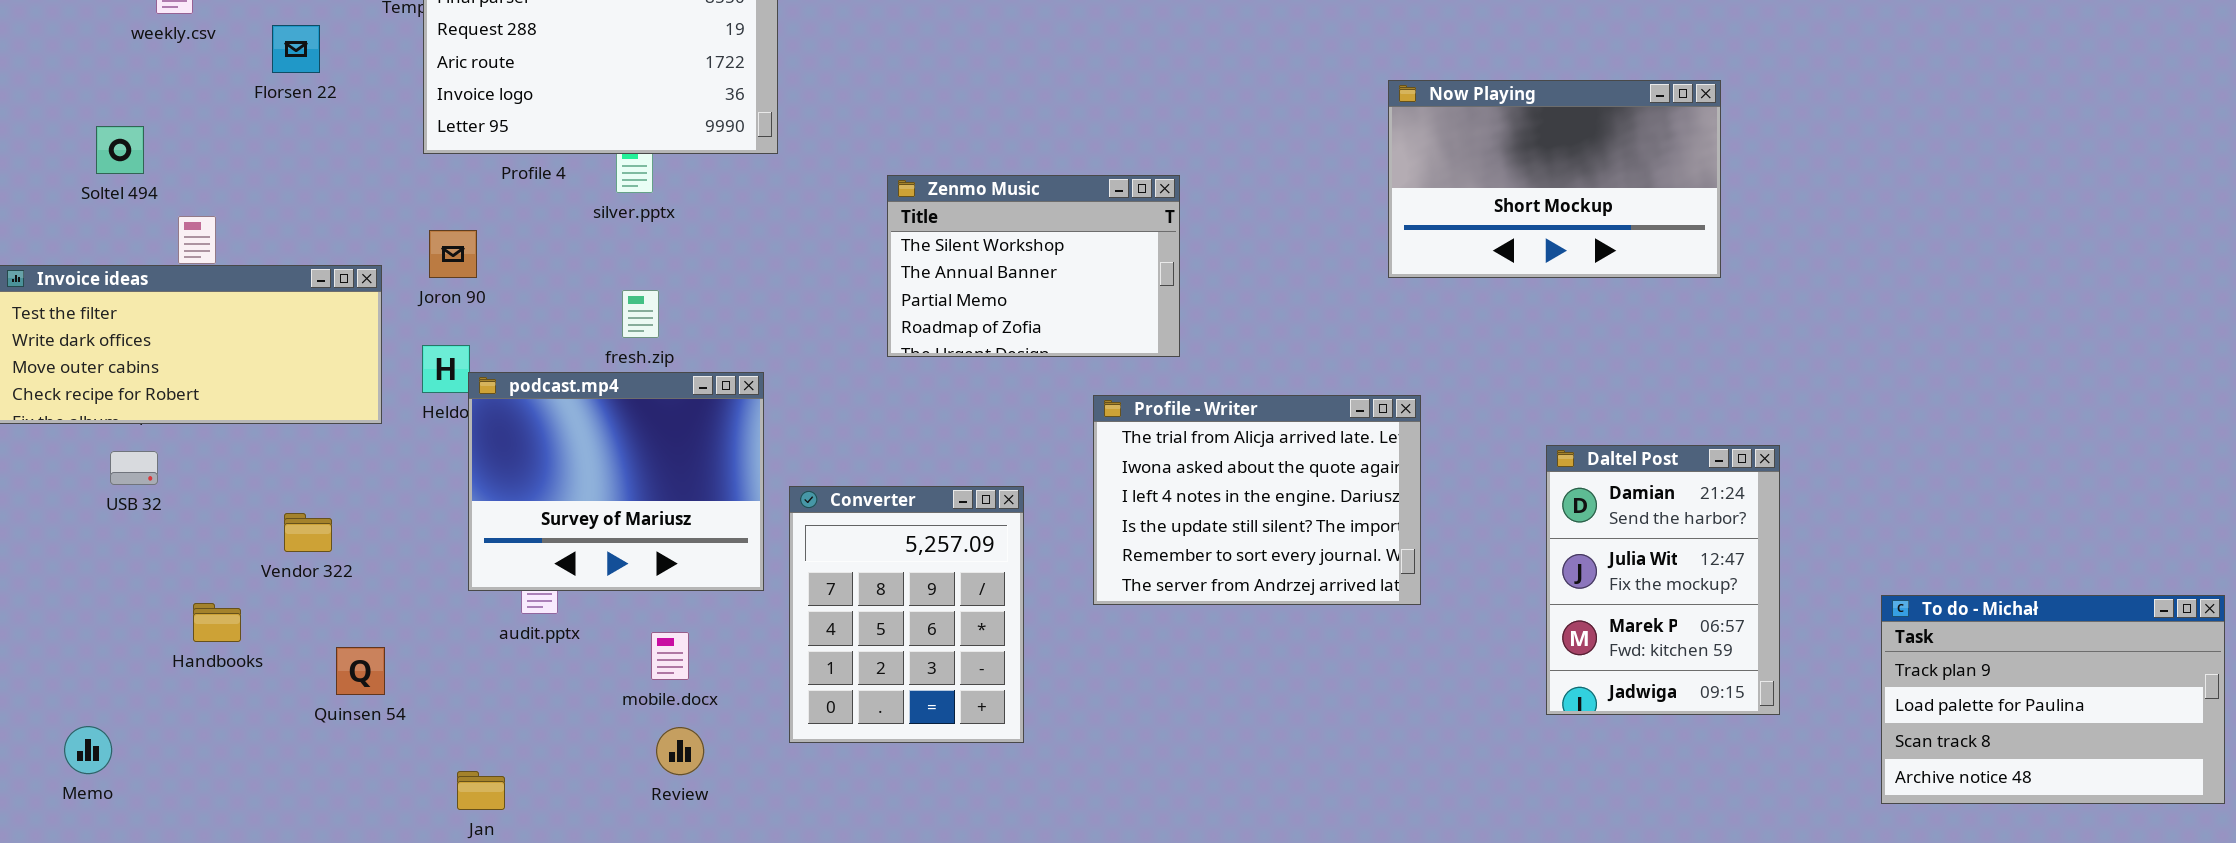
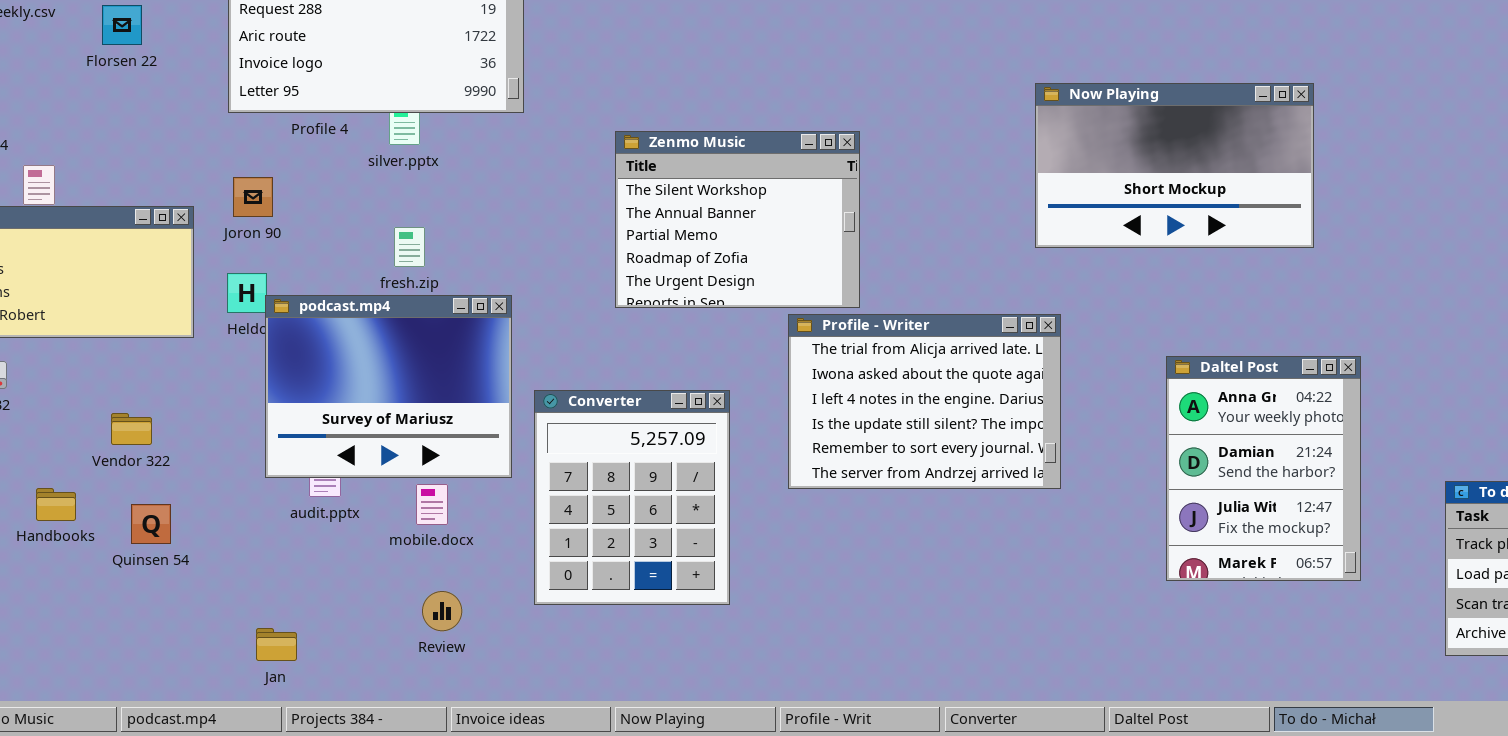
Now Playing: [1388,80,1721,278] -> [1035,83,1314,248], moved
Zenmo Music: [887,175,1180,357] -> [615,131,860,308], resized
Daltel Post: [1546,445,1780,715] -> [1166,356,1361,581], scrolled up 1 row
mobile.docx: [651,632,689,680] -> [416,484,448,525], moved
Quinsen 54: [336,647,385,695] -> [131,504,171,544], moved

